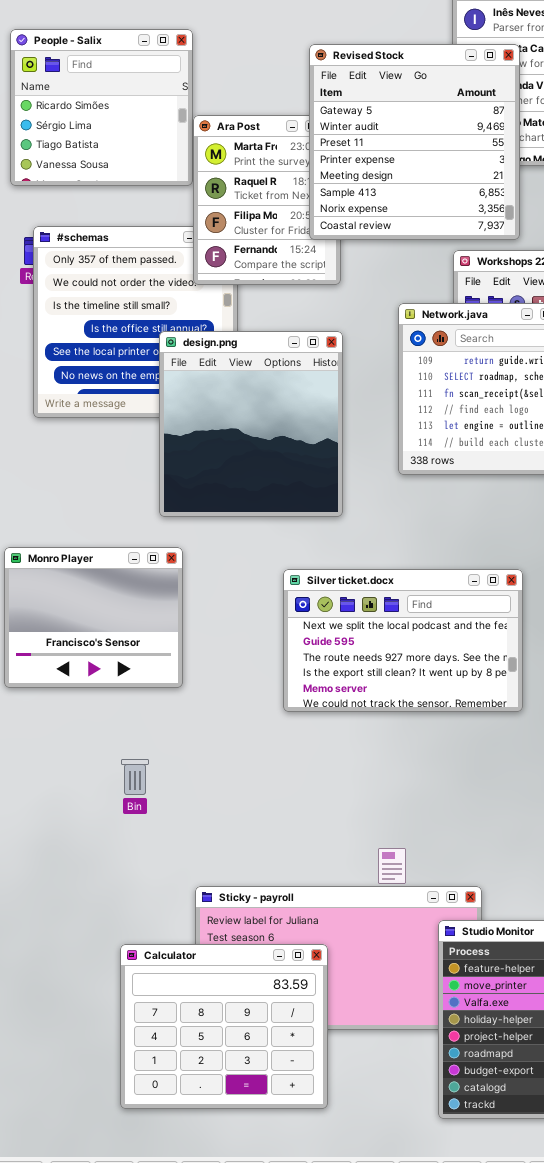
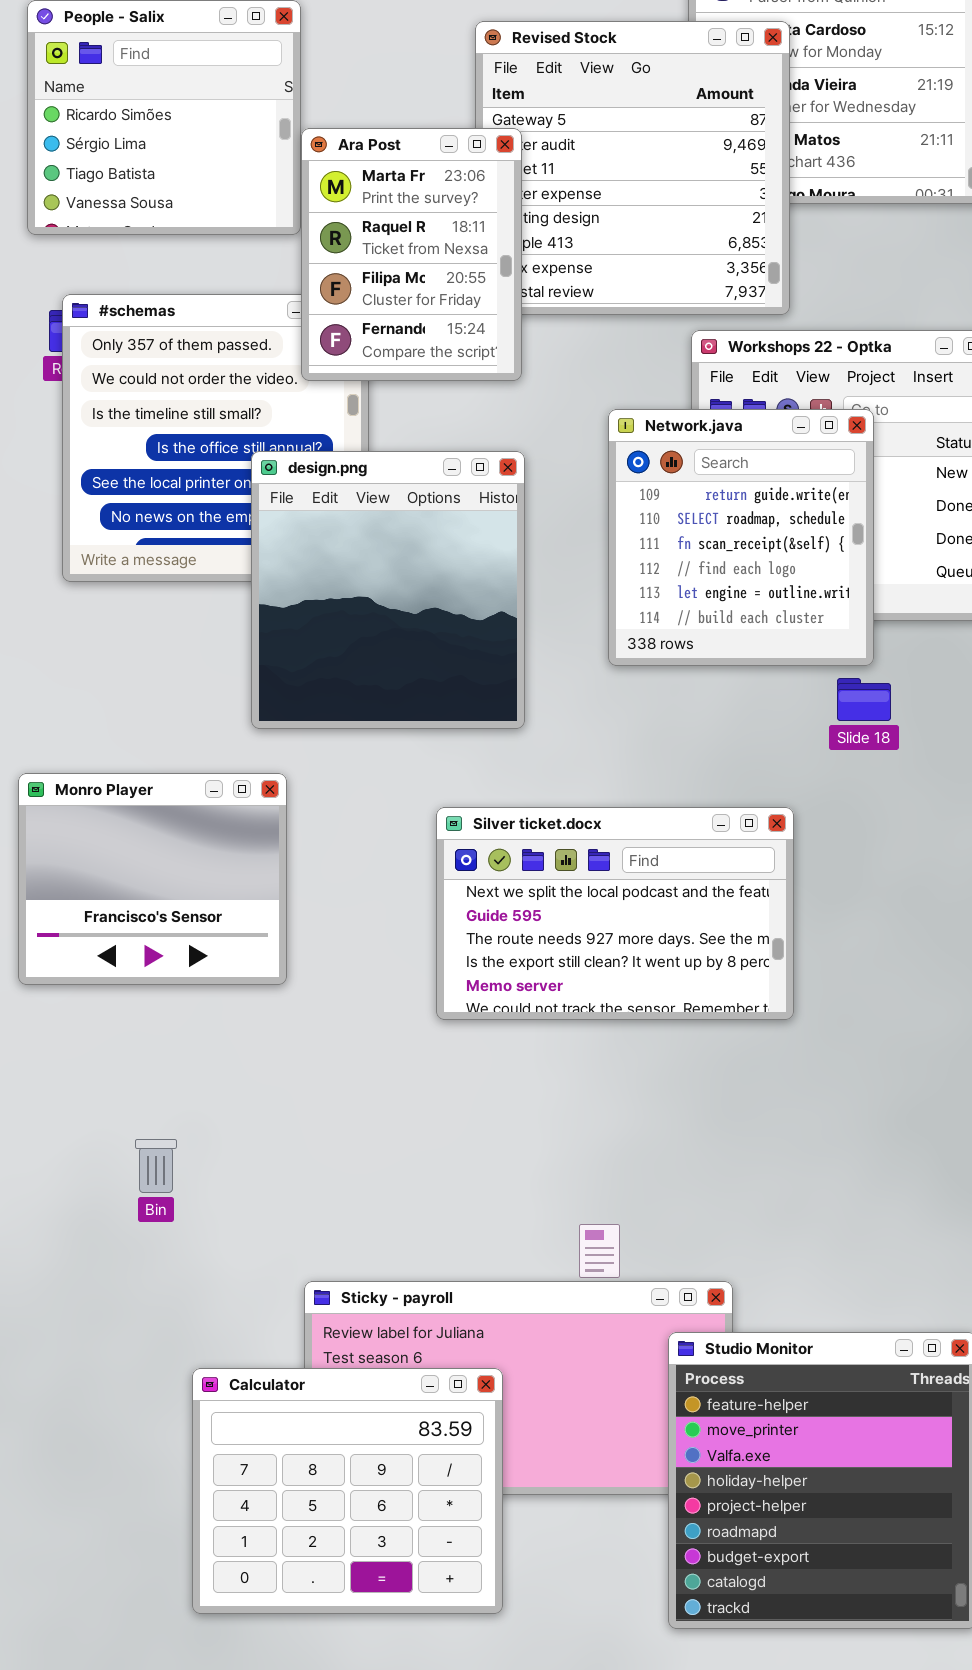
Ara Post: [193,115,341,285] -> [301,128,522,381], raised
Bin: [121,759,149,795] -> [135,1139,177,1193], moved

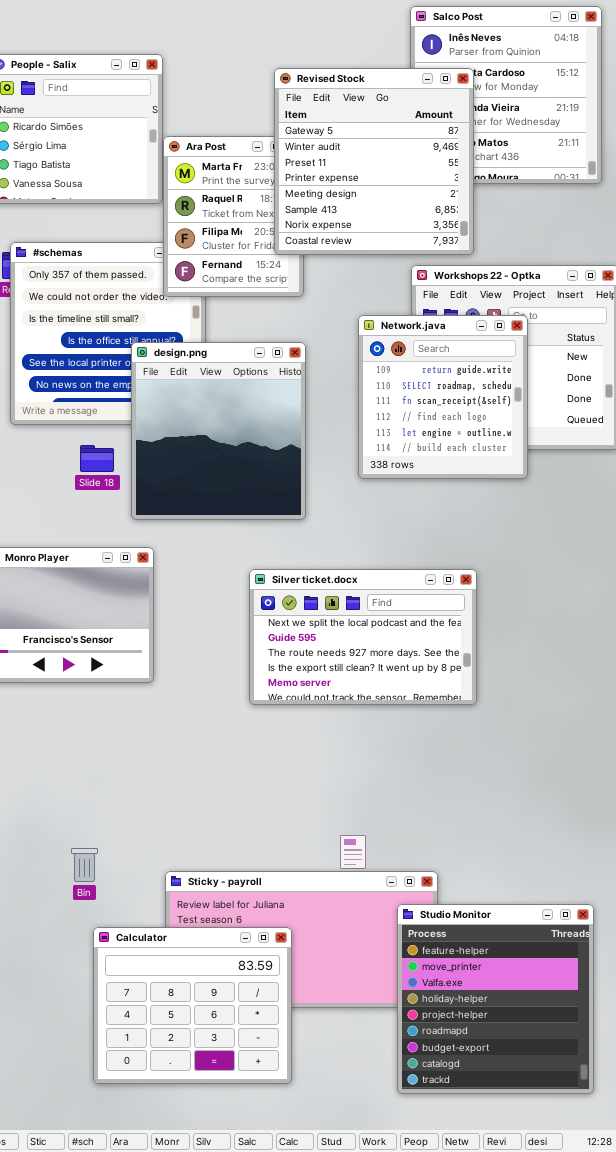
Revised Stock: [475,21,790,315] -> [274,68,474,255], raised
Slide 18: [837,678,891,721] -> [80,445,114,472], moved
Bin: [135,1139,177,1193] -> [71,848,98,882], moved

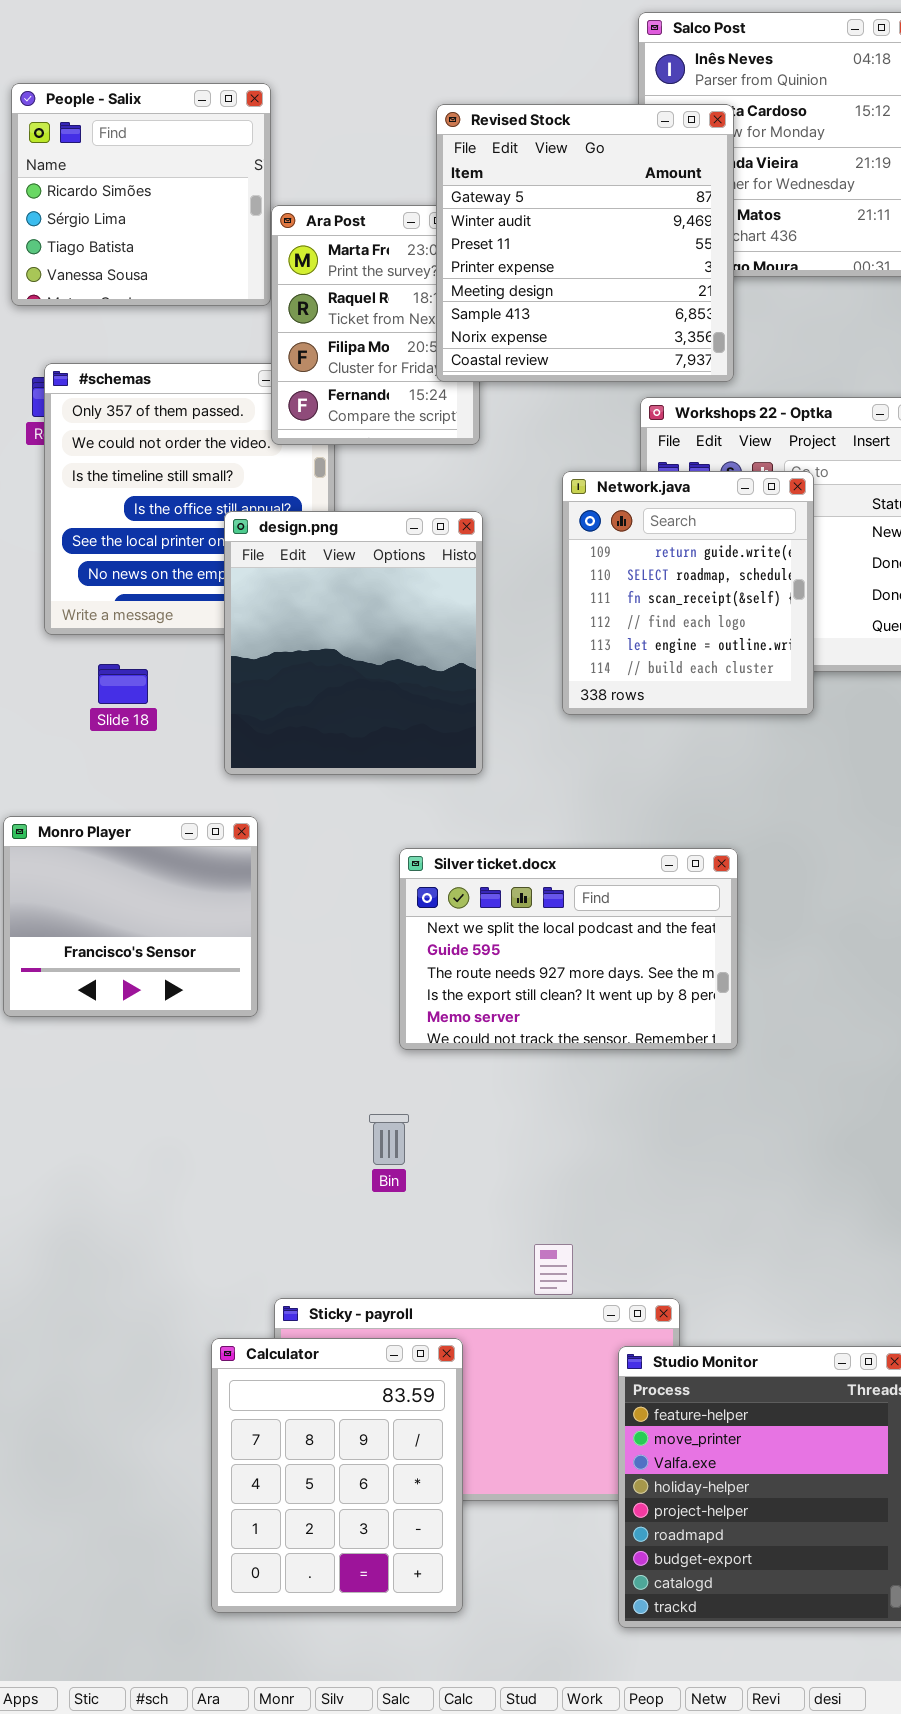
Slide 18: [80,445,114,472] -> [98,664,148,704], moved
Bin: [71,848,98,882] -> [369,1114,409,1165], moved
Calculator: [93,927,292,1084] -> [211,1338,463,1613], resized

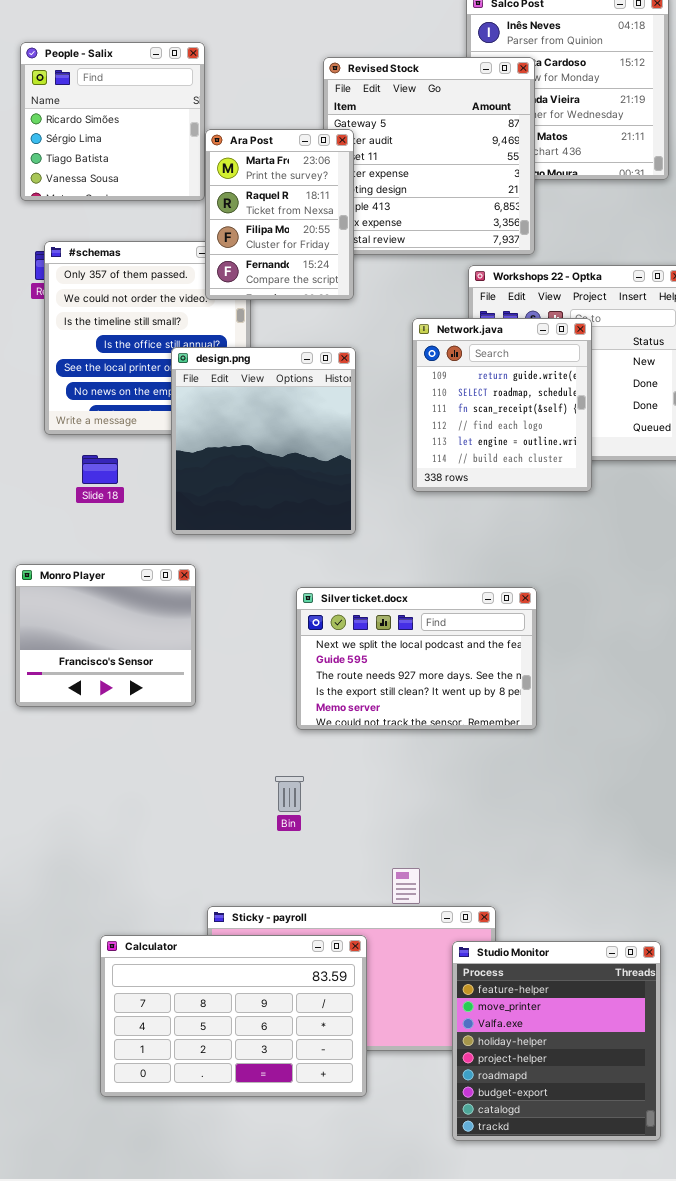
Ara Post: [271,205,480,445] -> [205,129,354,300], raised
Calculator: [211,1338,463,1613] -> [100,935,367,1097], moved, resized

